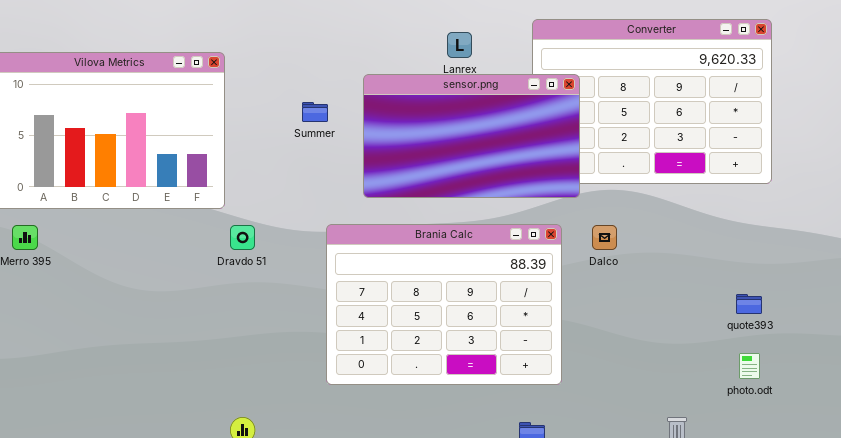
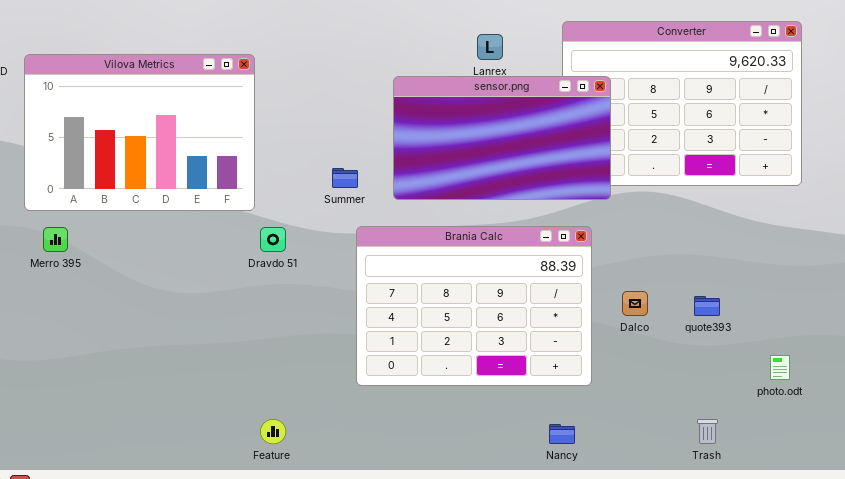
Summer: [302,102,328,122] -> [332,168,358,188], moved
Dalco: [592,225,617,250] -> [622,291,648,316], moved
quote393: [736,294,762,314] -> [694,296,720,316], moved

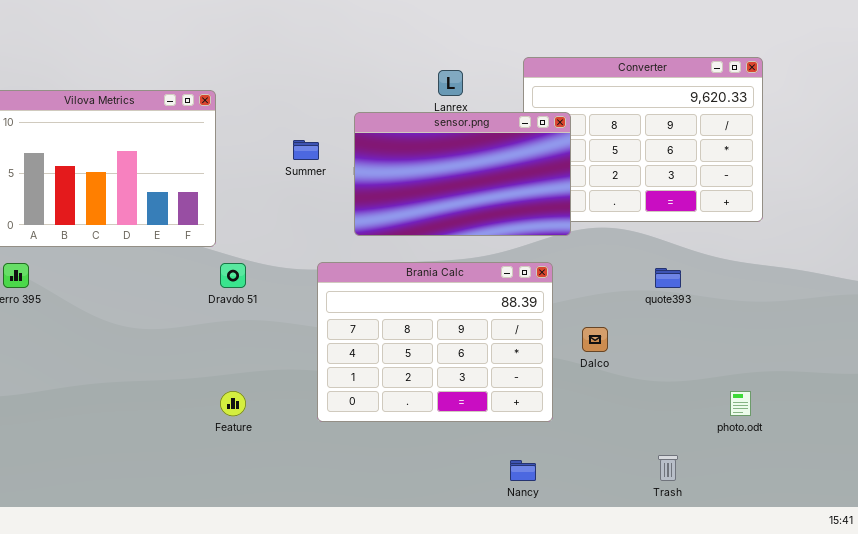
Summer: [332,168,358,188] -> [293,140,319,160], moved
quote393: [694,296,720,316] -> [655,268,681,288], moved
Feature: [260,419,286,444] -> [220,391,246,416], moved

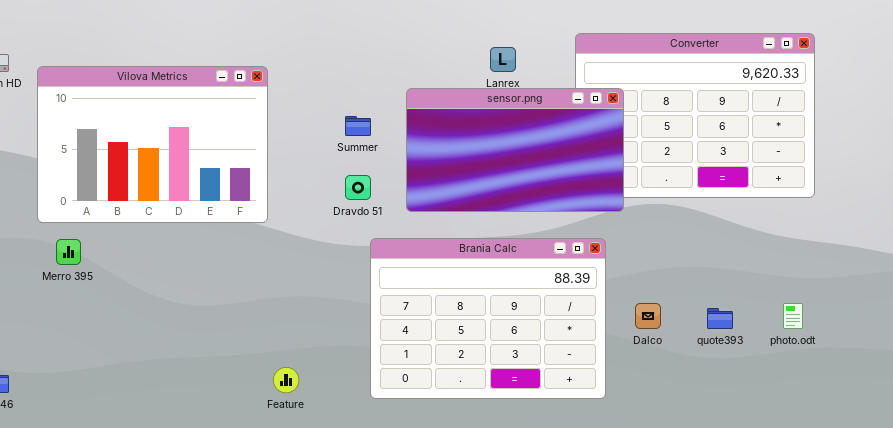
Dravdo 51: [220,263,246,288] -> [345,175,371,200], moved
quote393: [655,268,681,288] -> [707,308,733,329], moved
photo.odt: [730,391,751,416] -> [783,303,803,329], moved

